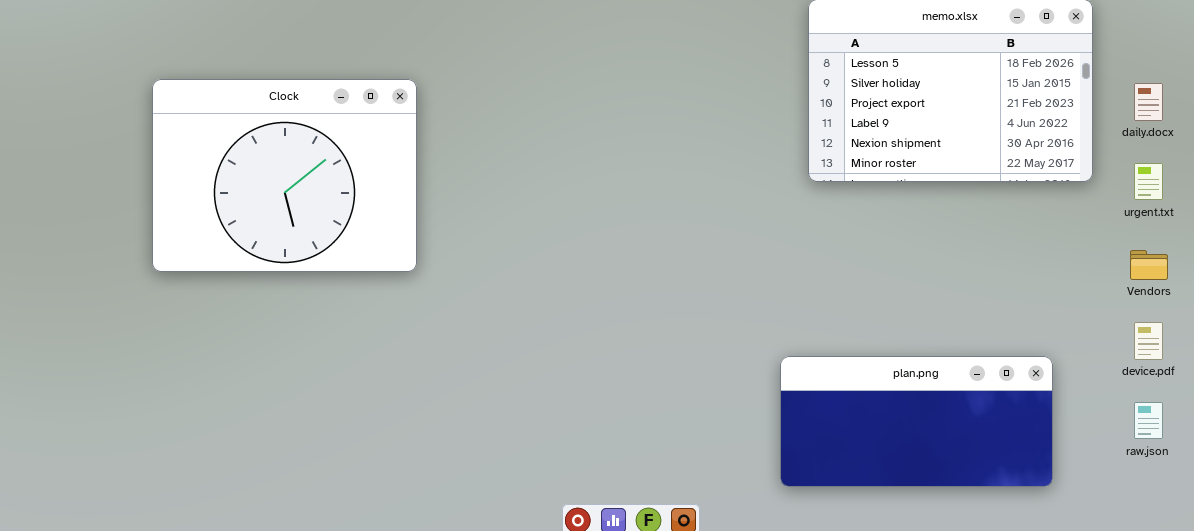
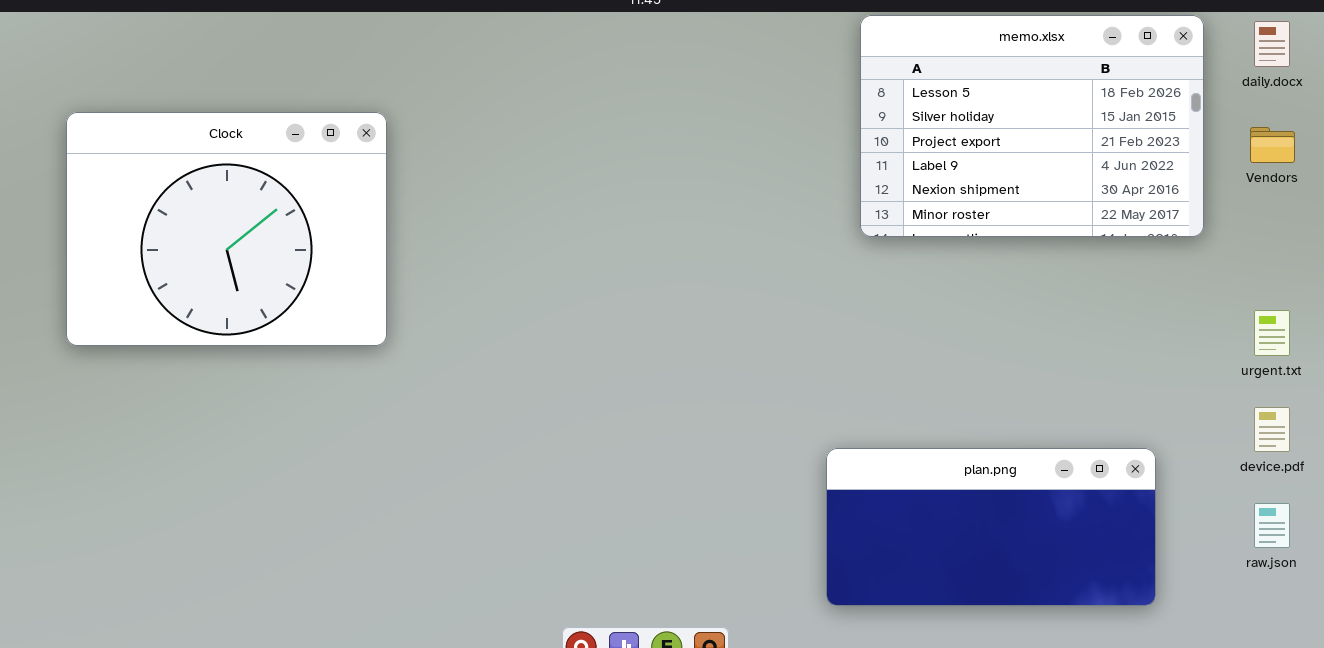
daily.docx: [1134,83,1163,121] -> [1254,21,1290,67], moved
urgent.txt: [1134,163,1163,200] -> [1254,310,1290,356], moved
Vendors: [1130,250,1168,280] -> [1250,127,1295,163], moved

